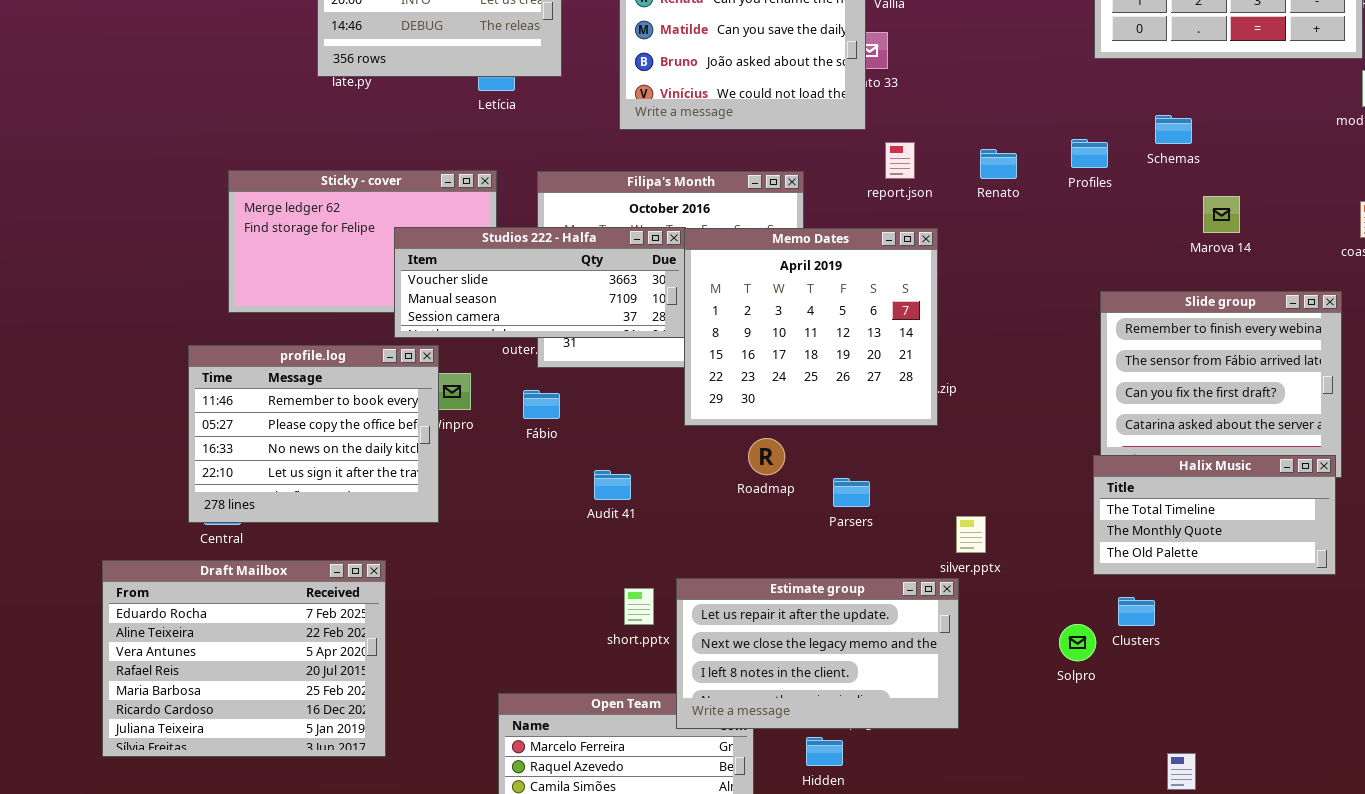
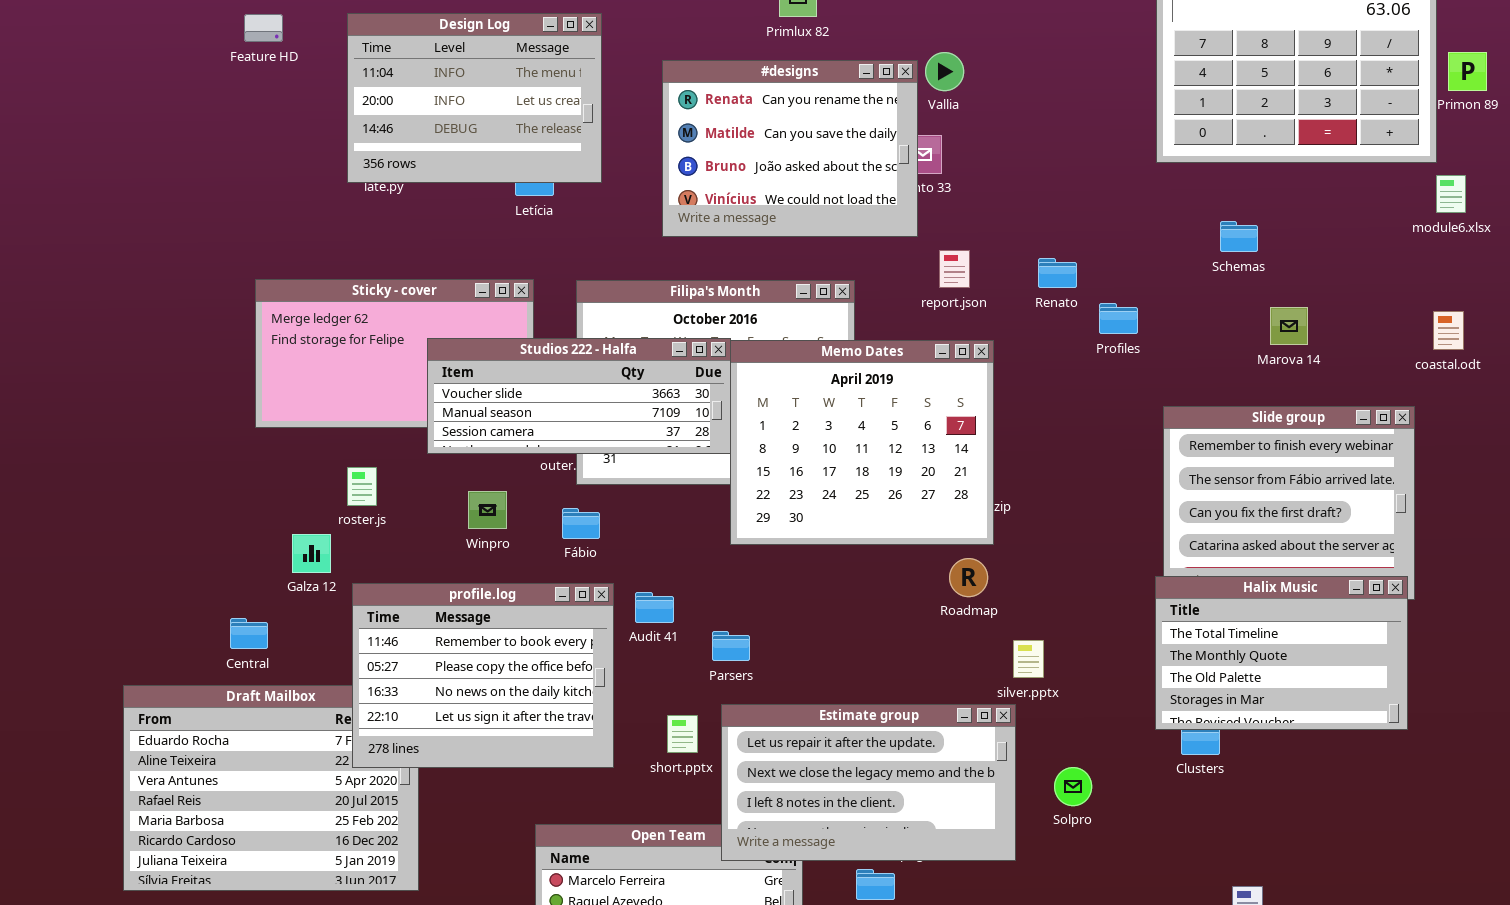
Profiles: [1071,139,1108,168] -> [1099,303,1138,334], moved
profile.log: [188,345,439,523] -> [352,583,614,768], moved
Roadmap: [748,438,785,475] -> [949,558,988,597], moved
Halix Music: [1093,455,1336,575] -> [1155,576,1408,730], resized
Parsers: [833,478,870,507] -> [712,631,750,661], moved
Solpro: [1059,624,1096,661] -> [1054,767,1092,806], moved

